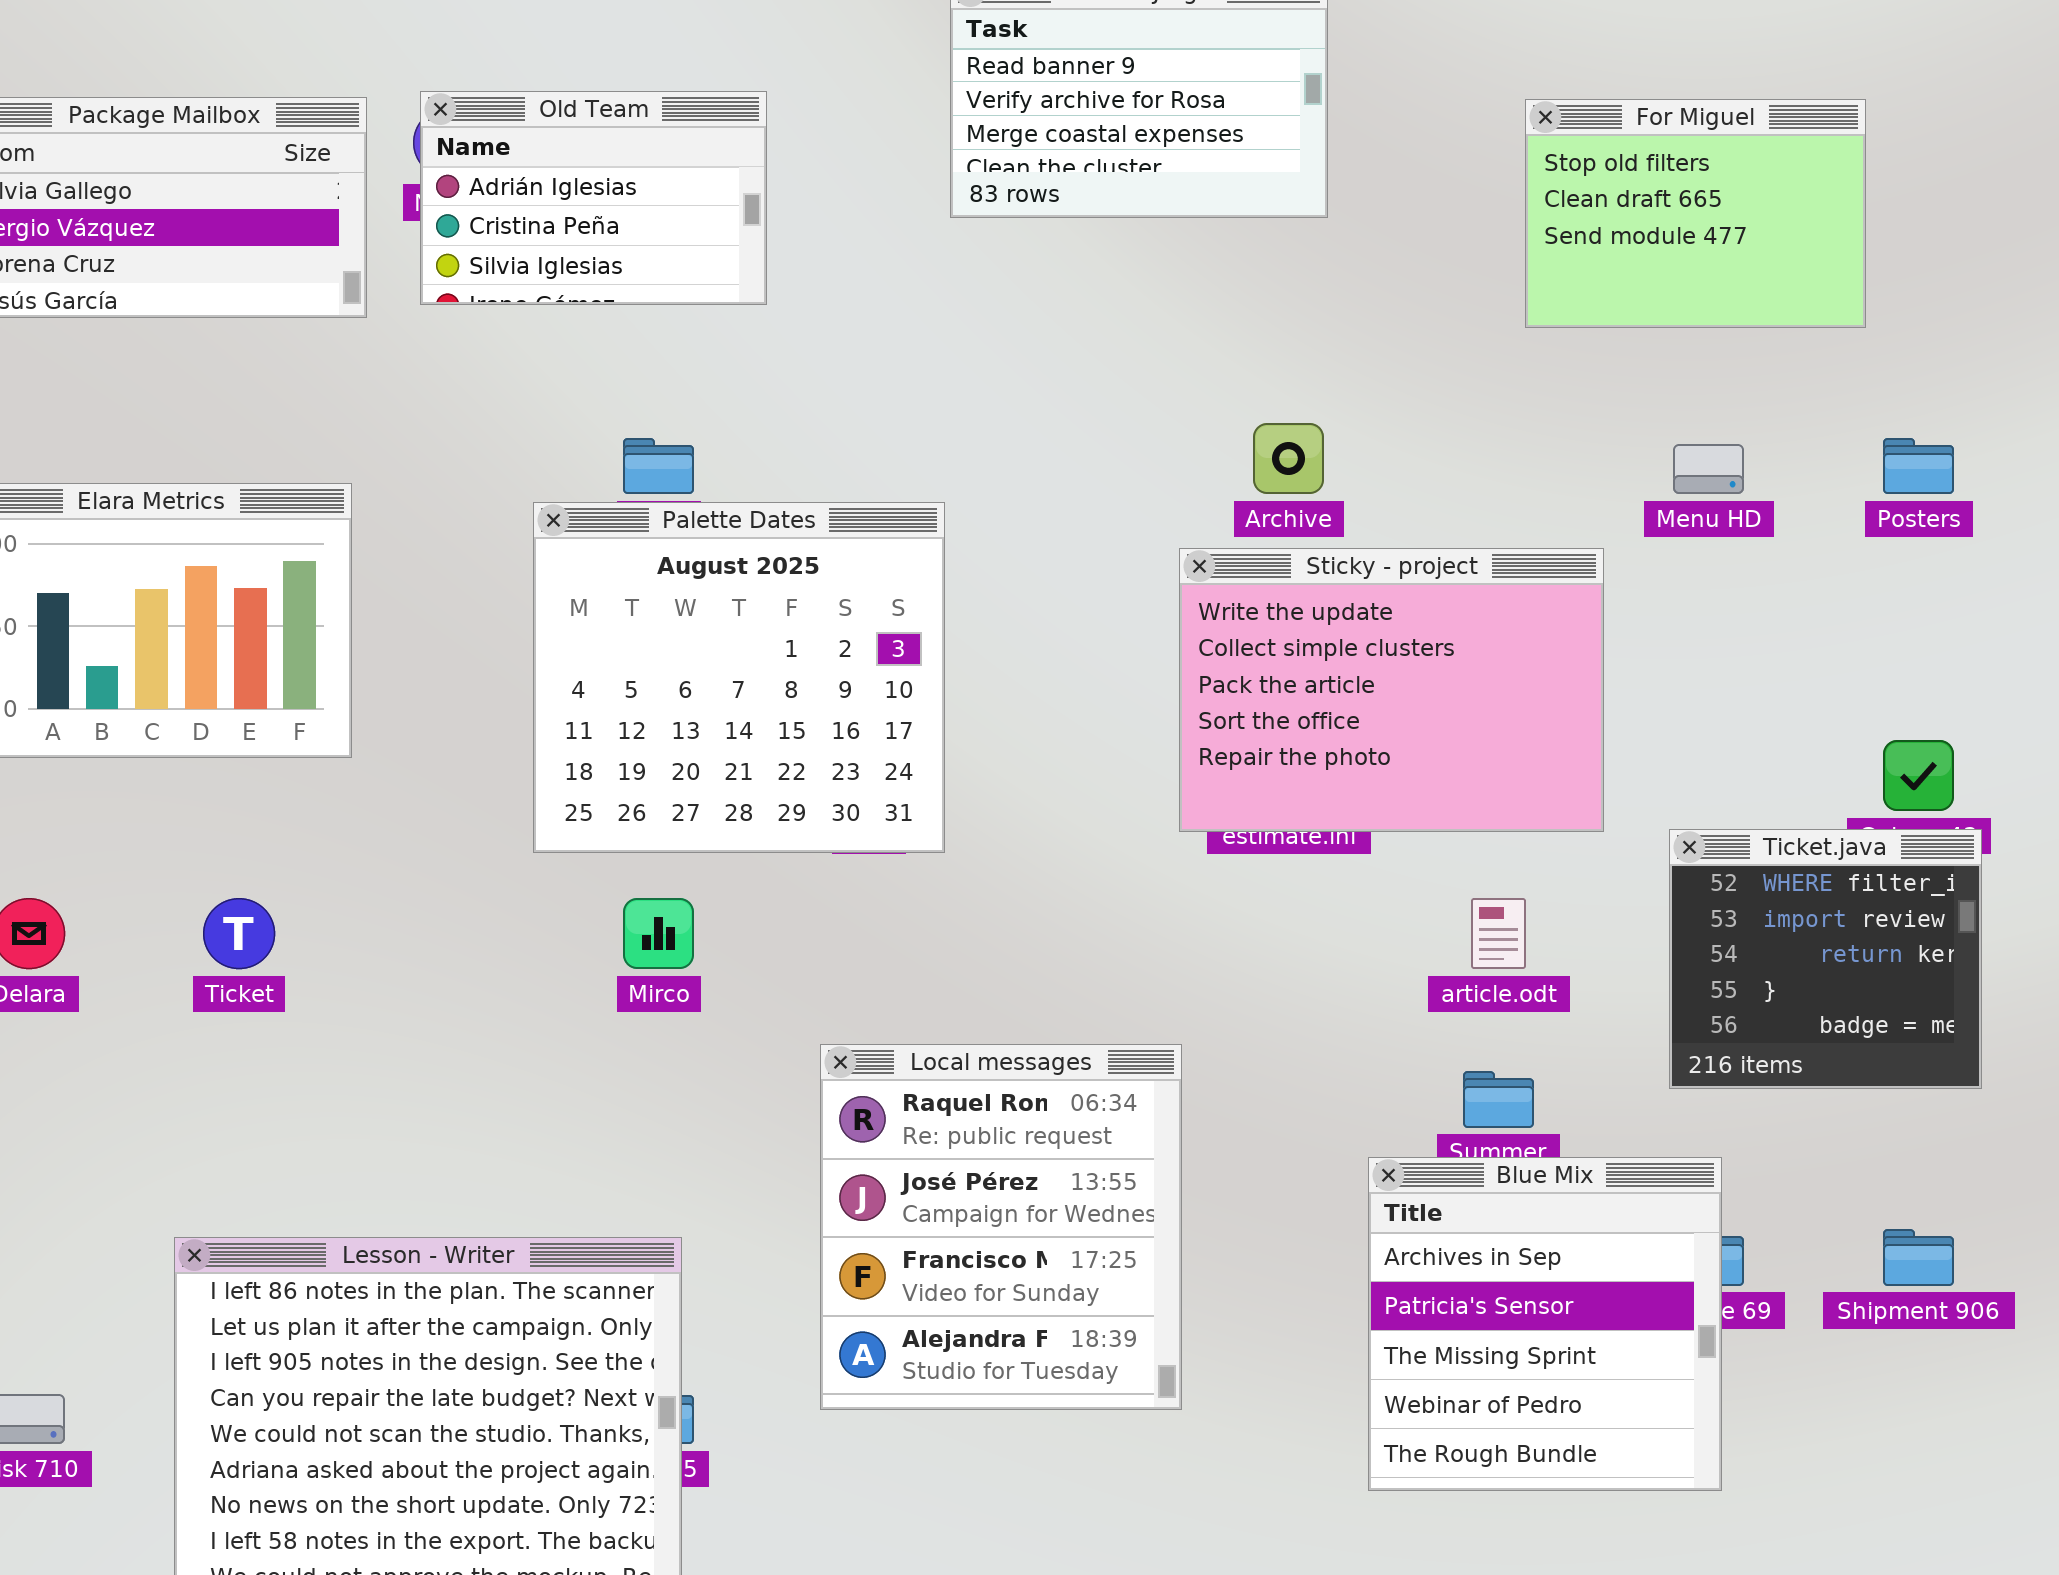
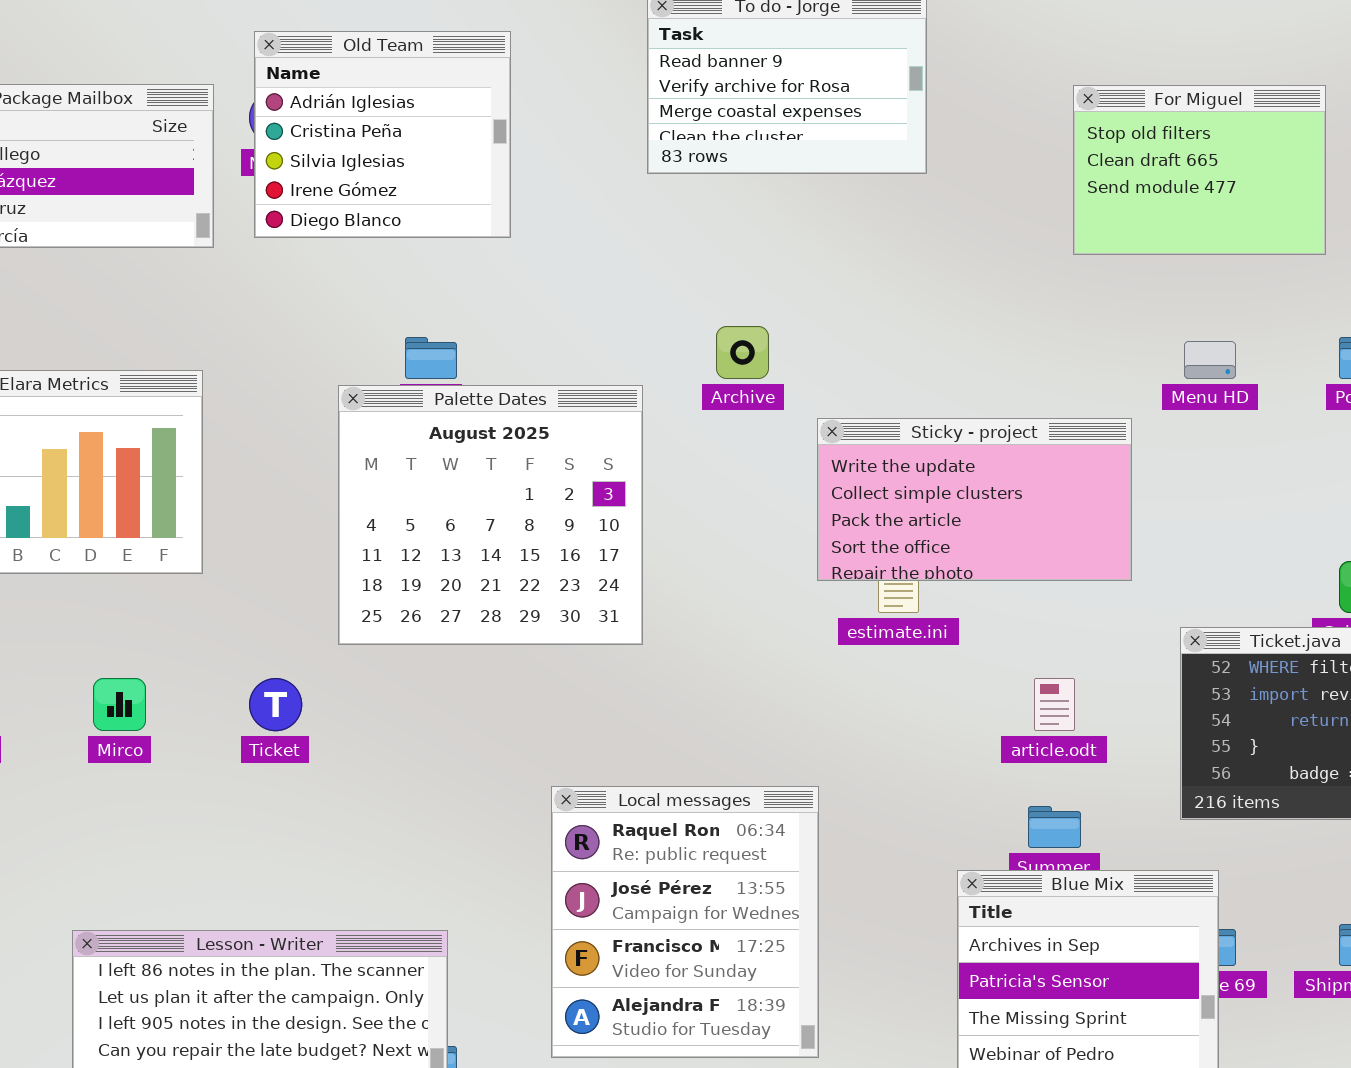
Old Team: [420,91,767,305] -> [254,31,511,238], resized
Archive: [1253,423,1324,494] -> [716,326,769,379], moved
Sticky - project: [1179,548,1604,832] -> [817,418,1132,581], resized
Ticket: [203,898,275,969] -> [249,678,302,731], moved
Mirco: [623,898,694,969] -> [93,678,146,731], moved

